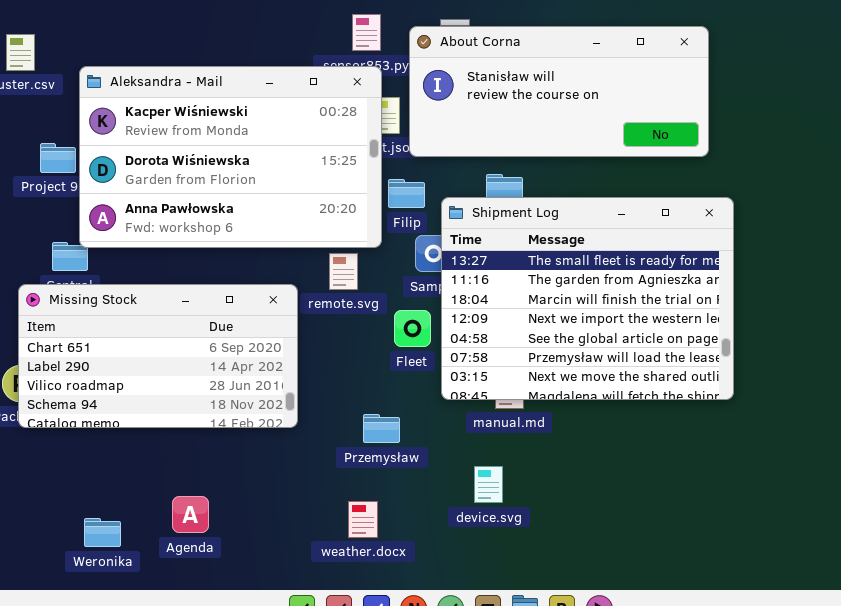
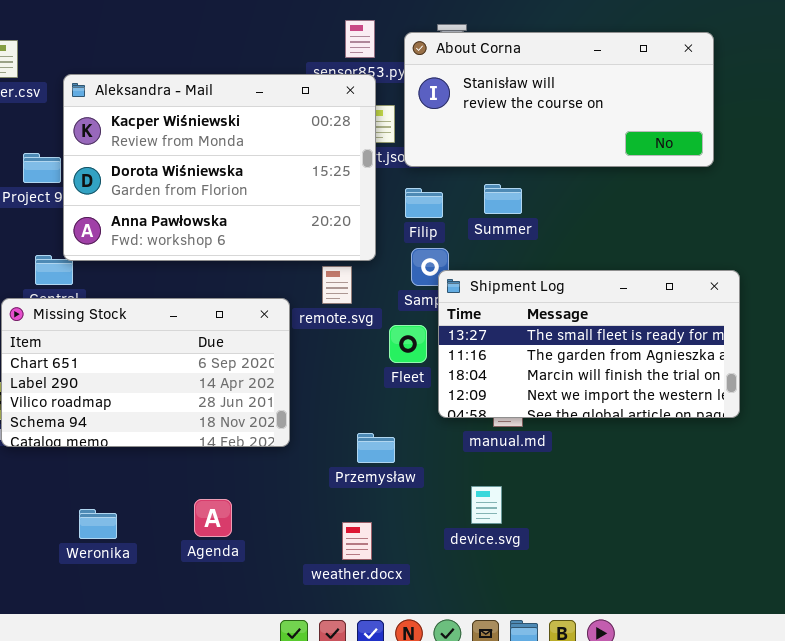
Filip: [388,179,425,208] -> [405,188,443,218], moved
Shipment Log: [441,197,734,400] -> [438,270,740,418], resized
Agenda: [172,496,209,533] -> [194,499,232,537], moved
Weronika: [84,518,121,547] -> [79,509,117,539], moved

